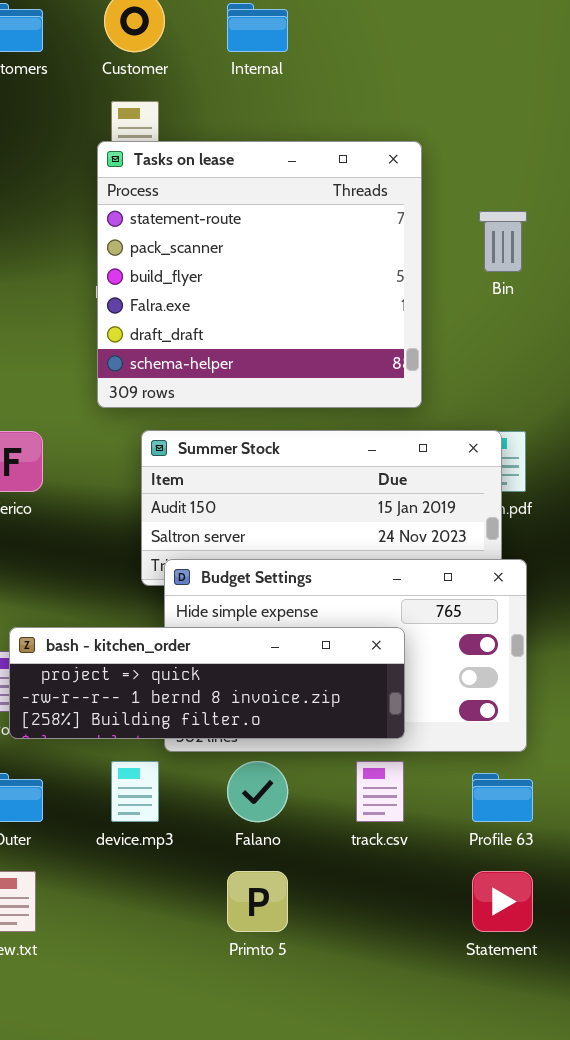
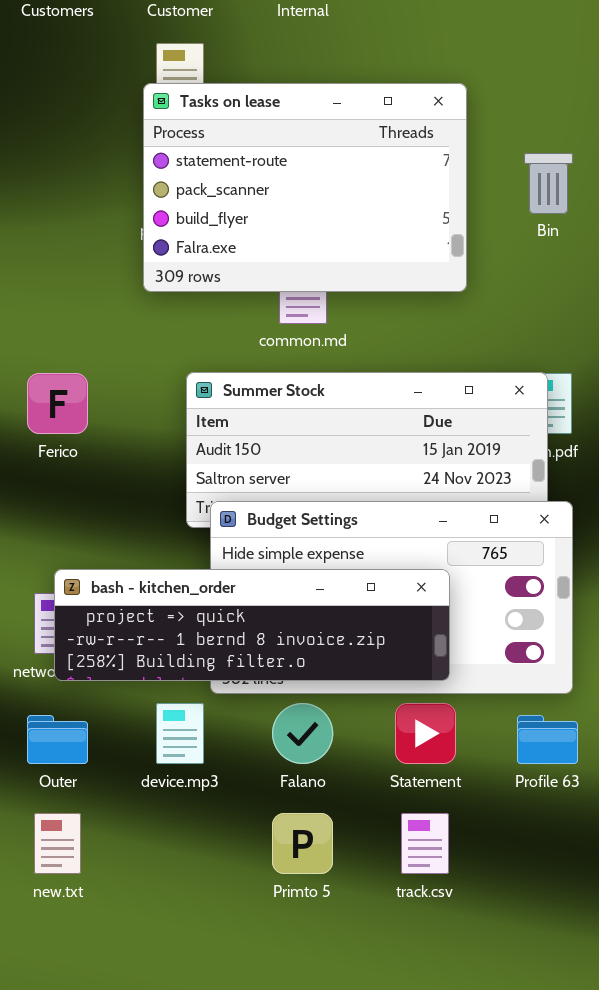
Tasks on lease: [97,141,422,408] -> [143,83,467,292], resized
track.csv: [356,761,404,822] -> [401,813,449,874], moved
Statement: [472,871,533,932] -> [395,703,456,764], moved

